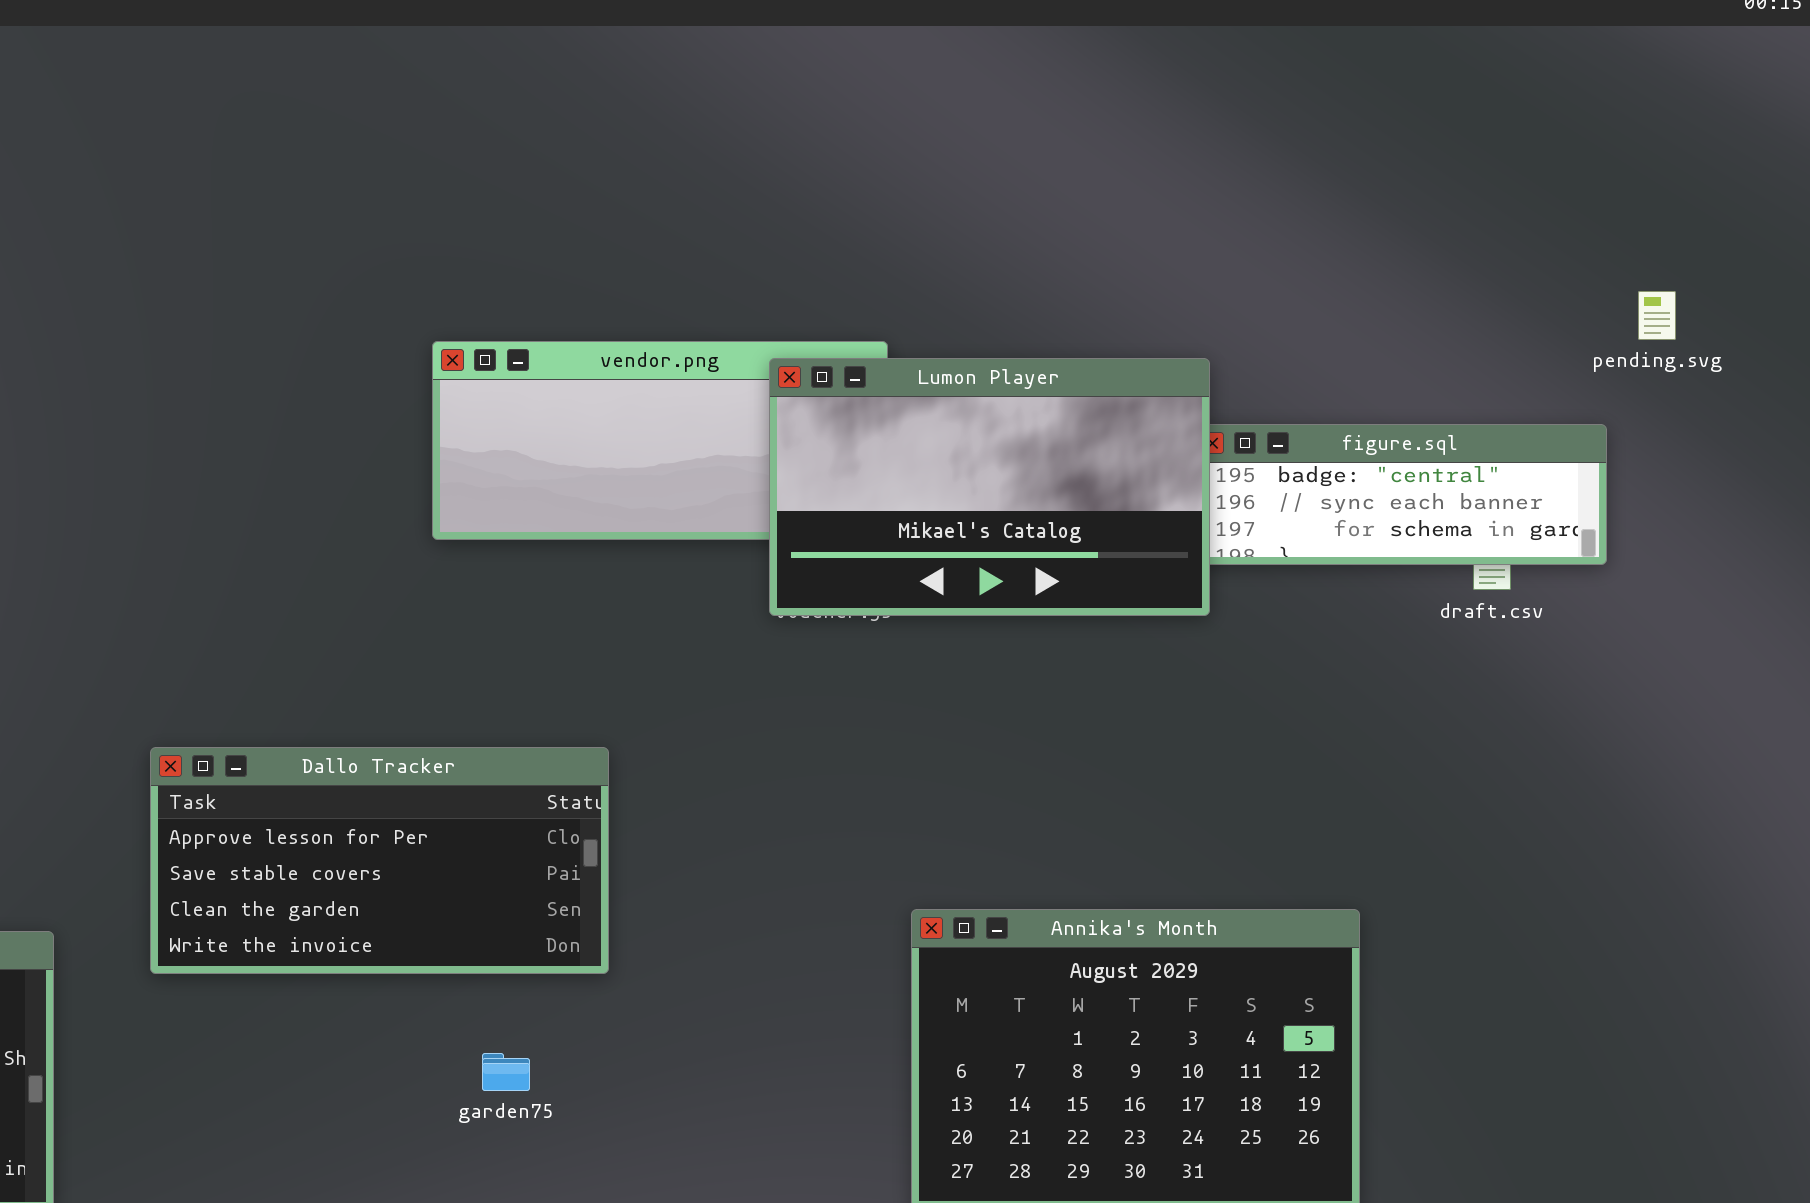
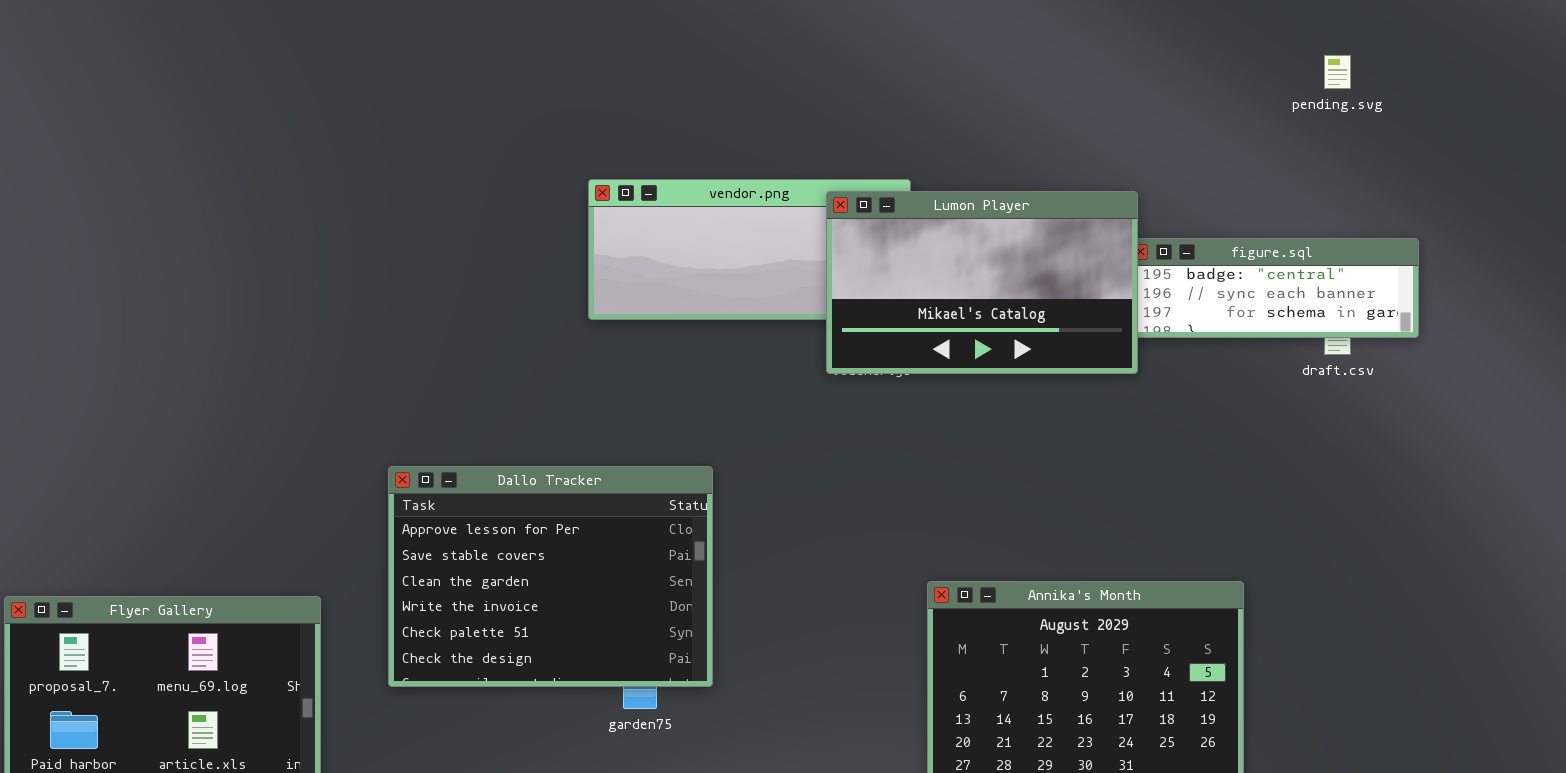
pending.svg: [1638,291,1676,340] -> [1324,55,1351,89], moved
Dallo Tracker: [150,747,609,974] -> [388,466,713,687], resized

